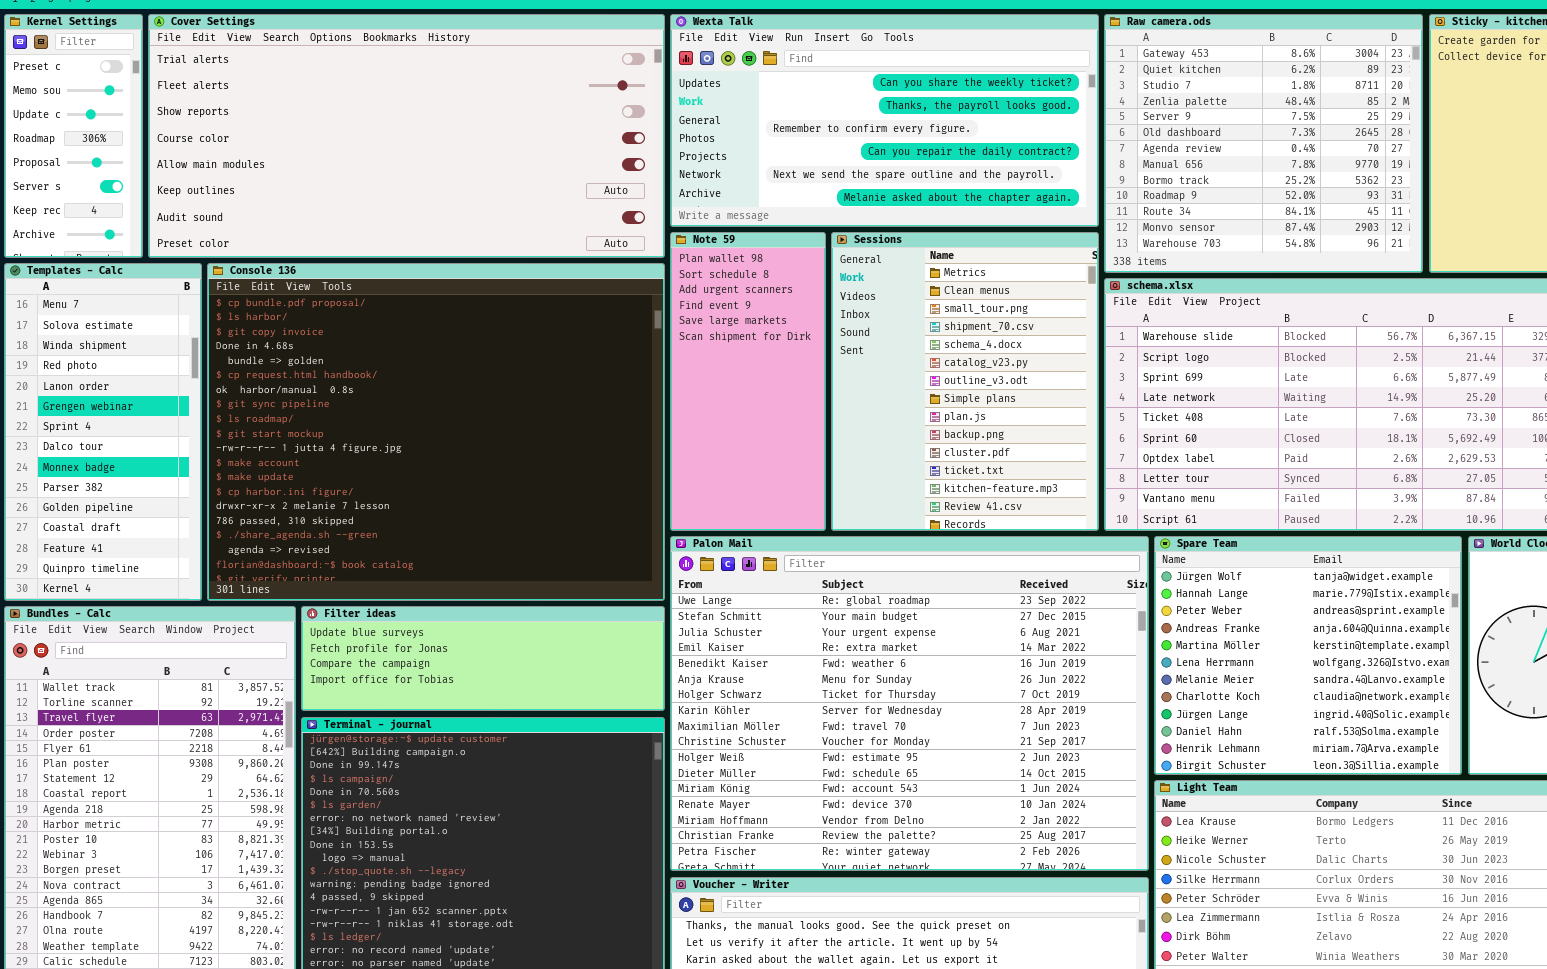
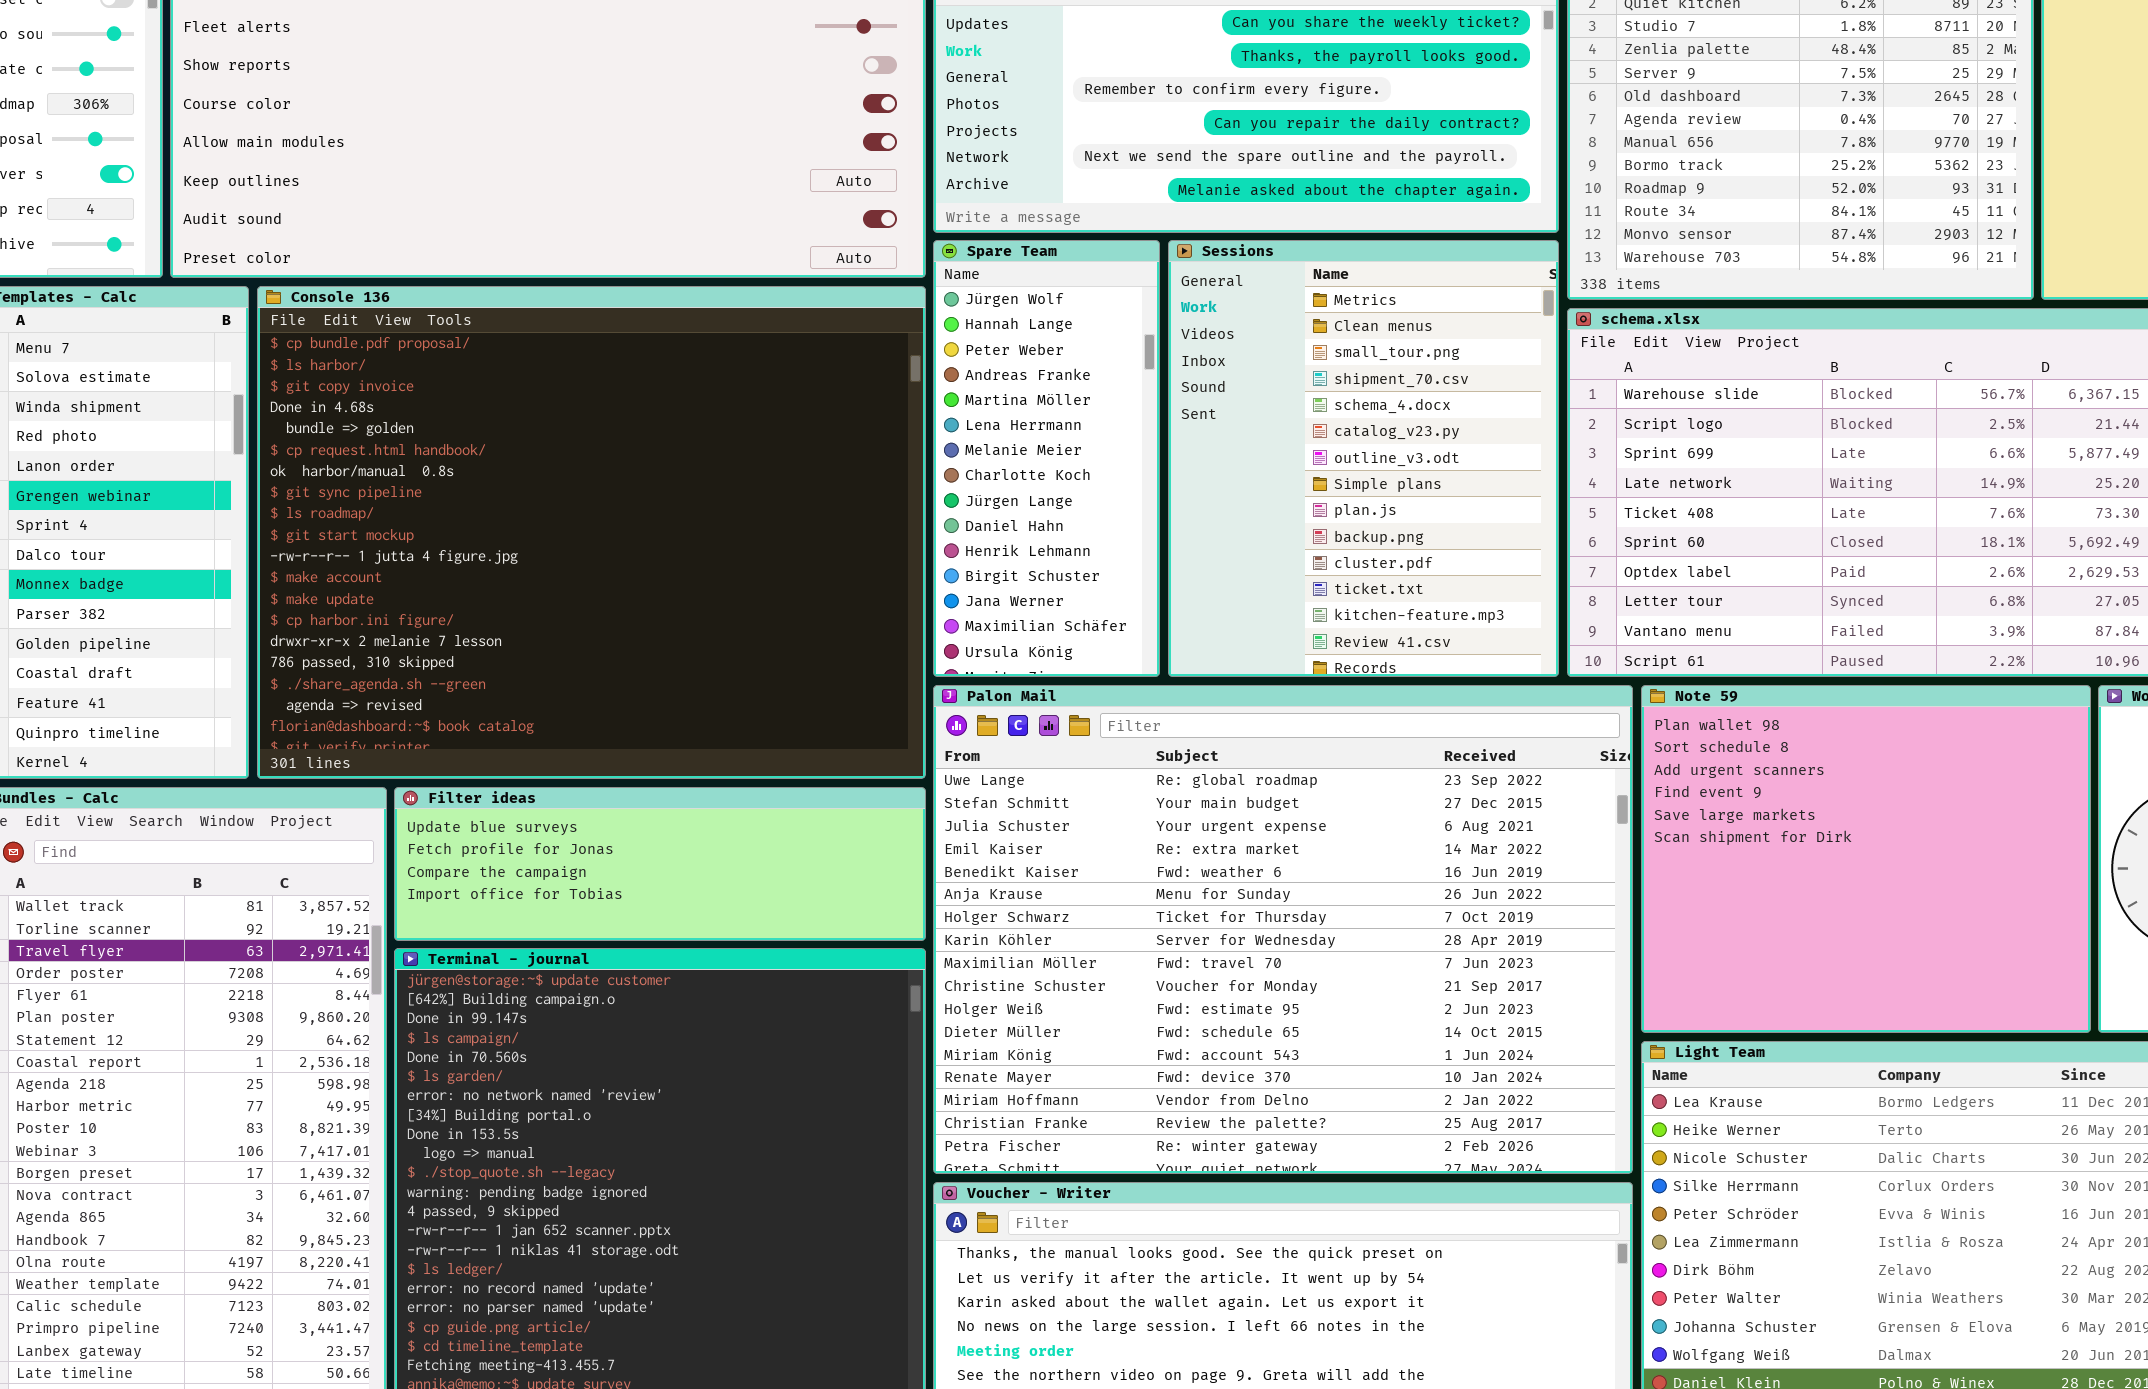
Note 59: [670,232,826,531] -> [1641,685,2091,1033], moved, resized
Spare Team: [1154,536,1462,775] -> [933,240,1160,677], moved, resized

